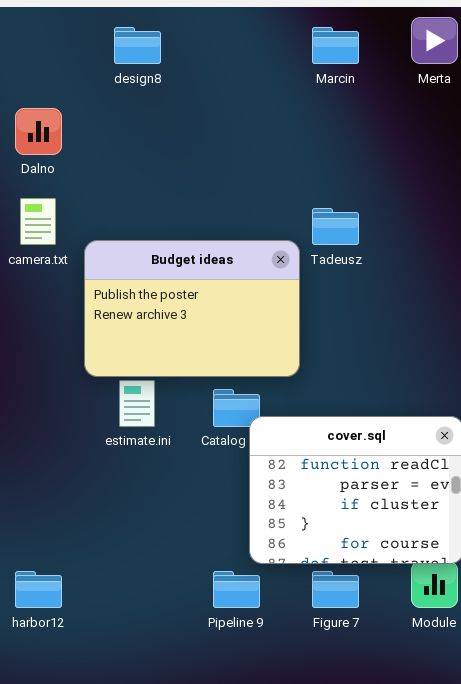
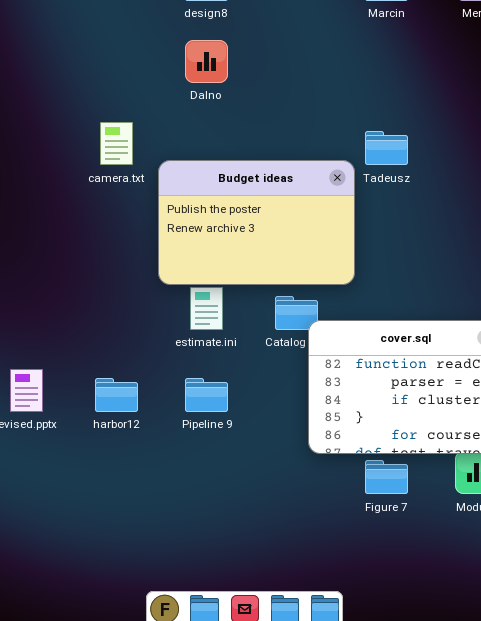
Dalno: [15,108,62,155] -> [185,40,228,83], moved
harbor12: [15,571,62,608] -> [95,378,138,412], moved
Pipeline 9: [213,571,260,608] -> [185,378,228,412], moved

